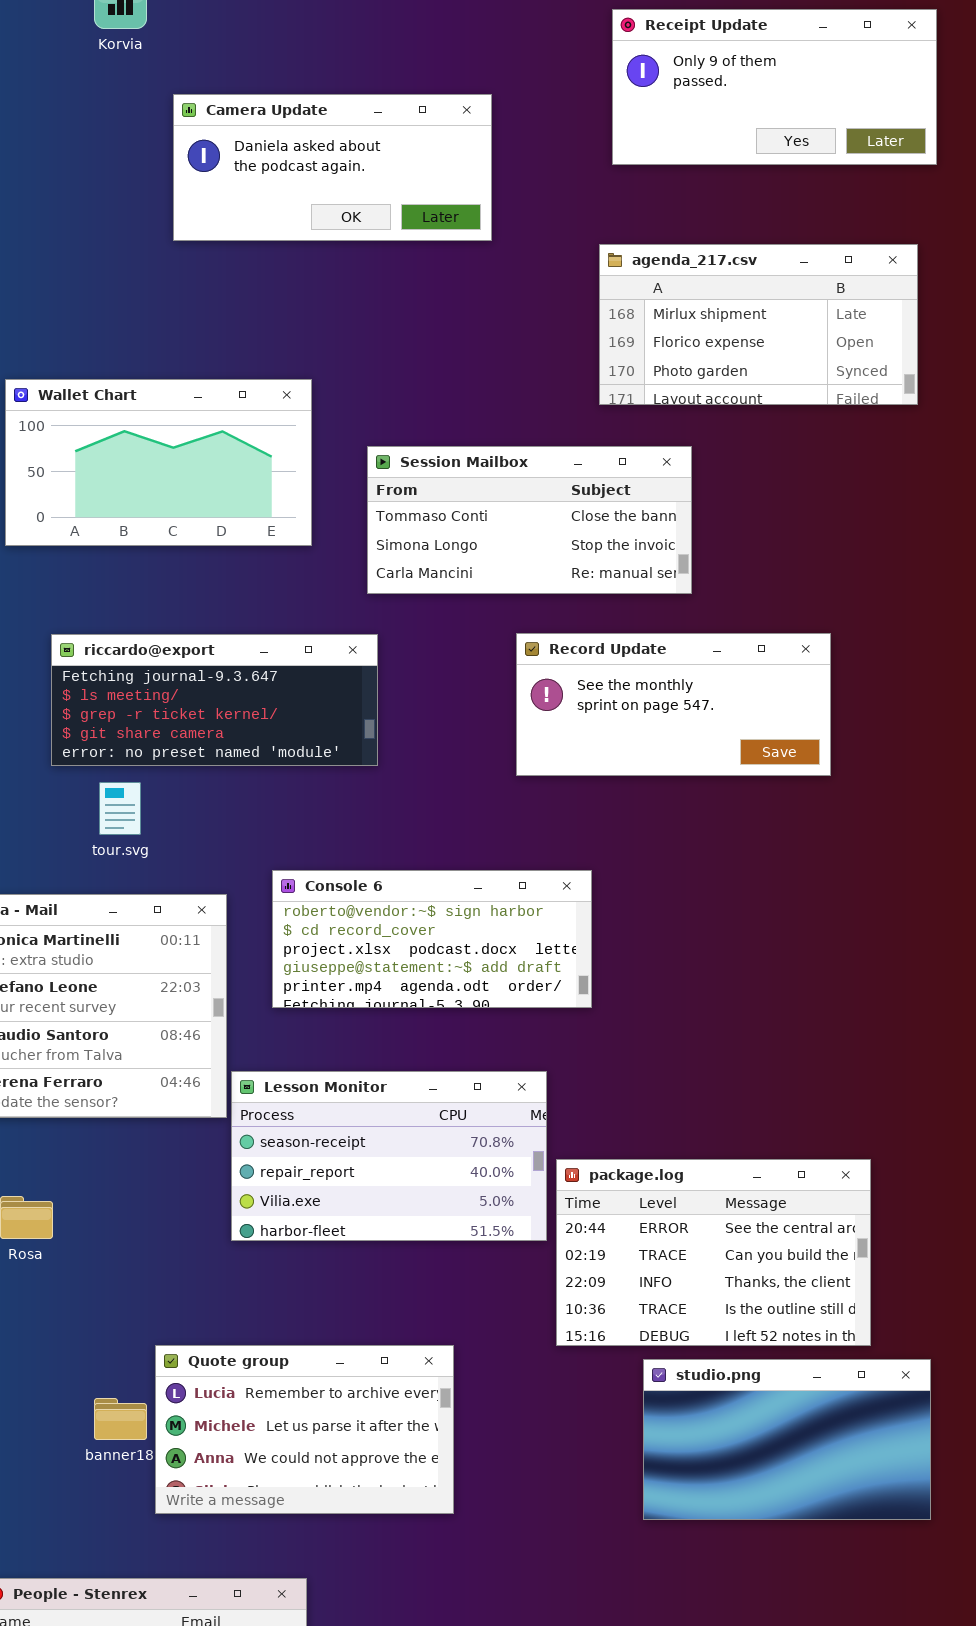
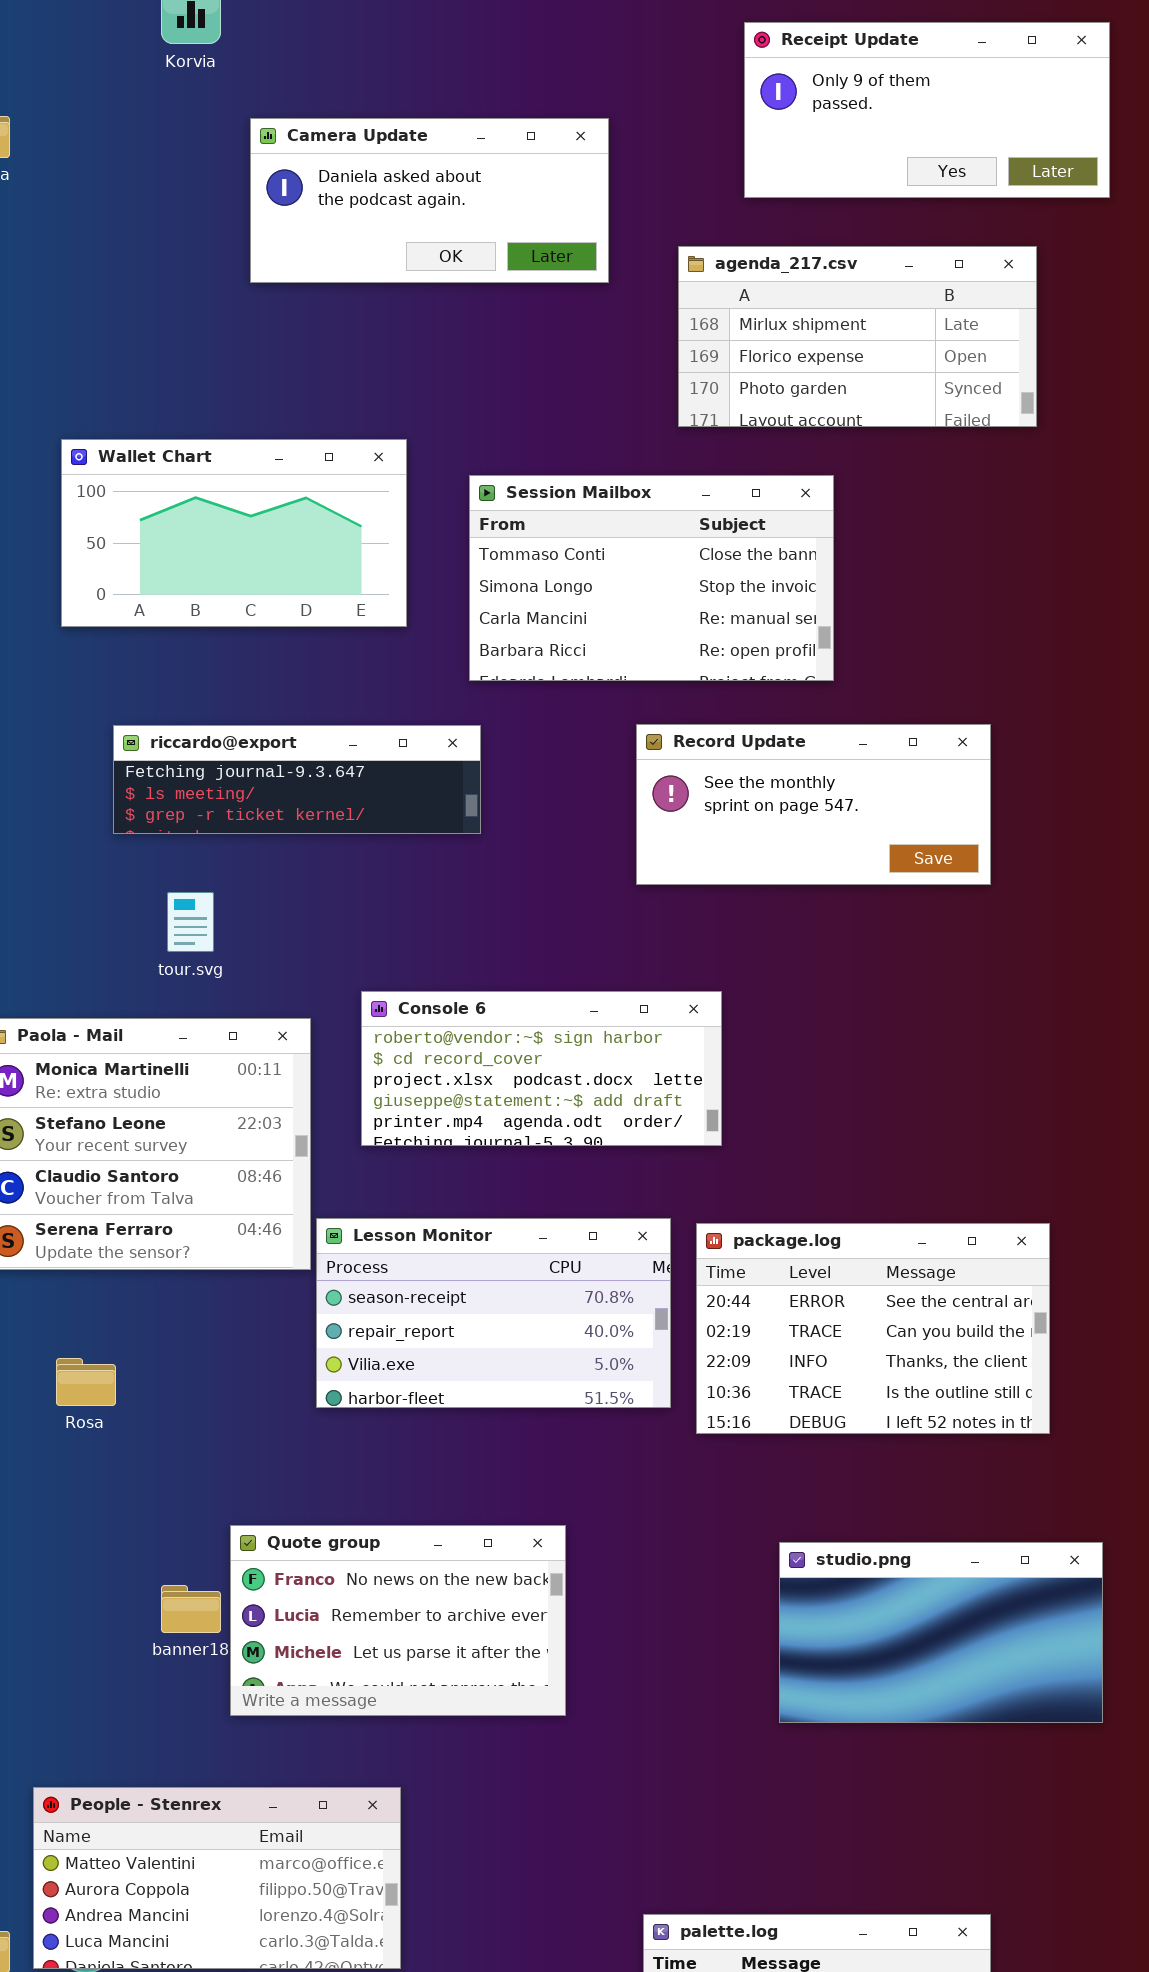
agenda_217.csv: [599,244,918,405] -> [678,246,1037,427], moved
Session Mailbox: [367,446,692,594] -> [469,475,834,681], resized
riccardo@export: [51,634,378,766] -> [113,725,481,834], resized
package.log: [556,1159,871,1346] -> [696,1223,1050,1434], moved
Quote group: [155,1345,454,1514] -> [230,1525,566,1716], scrolled up 1 row

